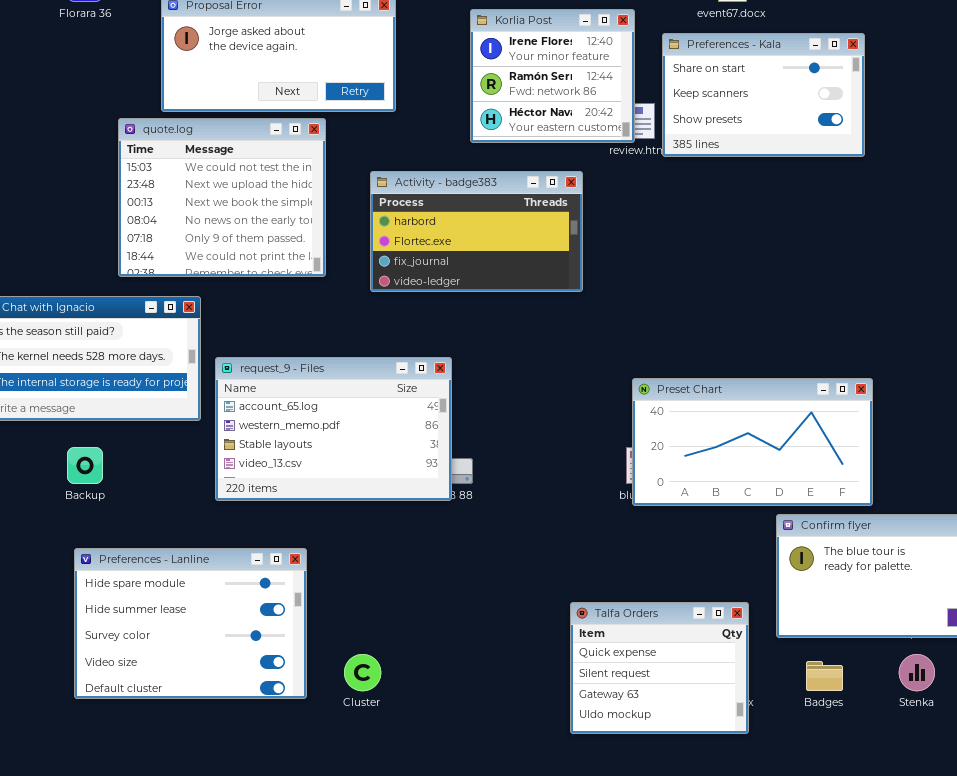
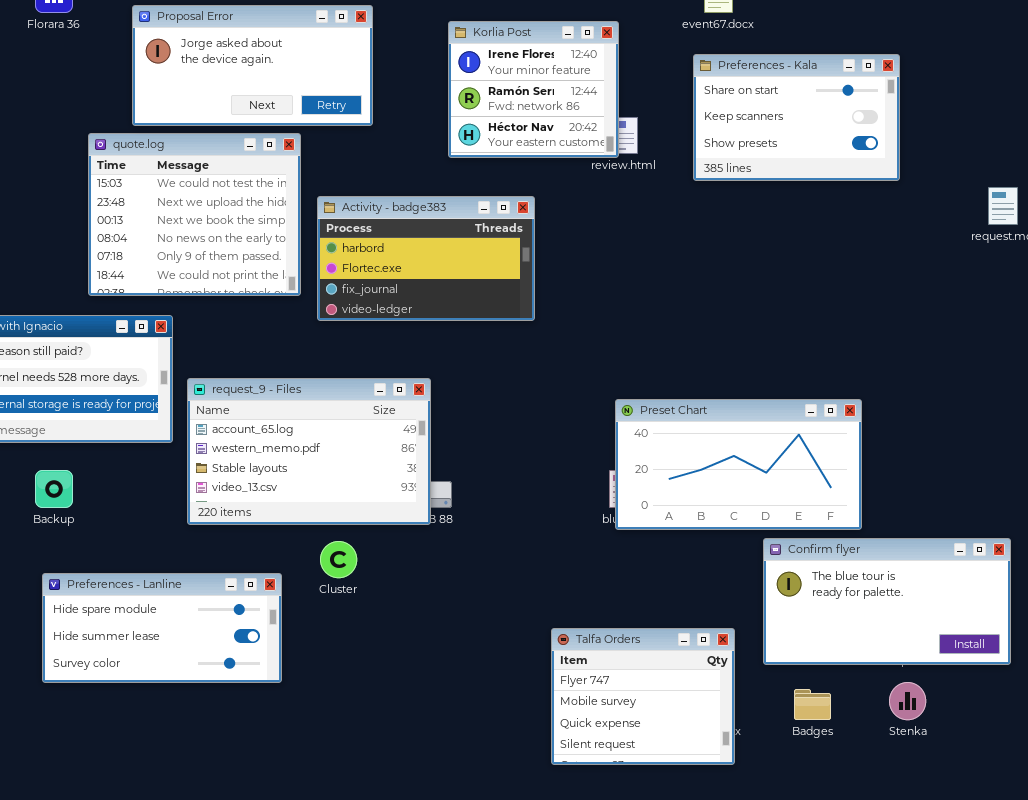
Preferences - Kala: [662,33,865,157] -> [693,54,900,181], moved
Activity - badge383: [370,171,583,292] -> [317,196,535,321], moved
Preferences - Lanline: [74,548,307,699] -> [42,573,282,683], resized
Talfa Orders: [570,602,749,734] -> [551,628,735,765], scrolled up 2 rows
Cluster: [344,654,381,691] -> [320,541,357,578], moved

